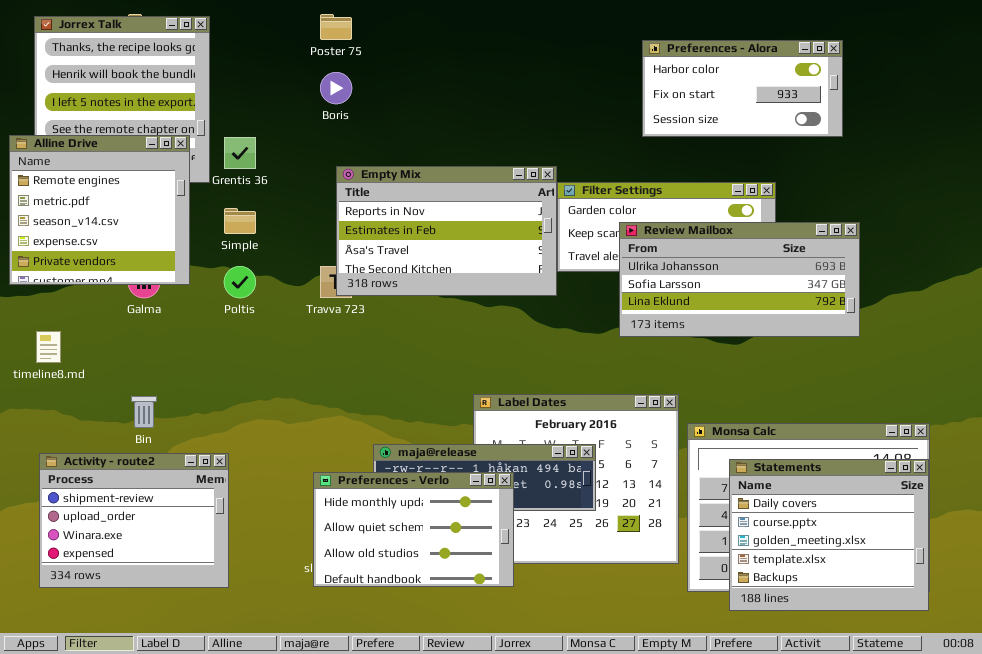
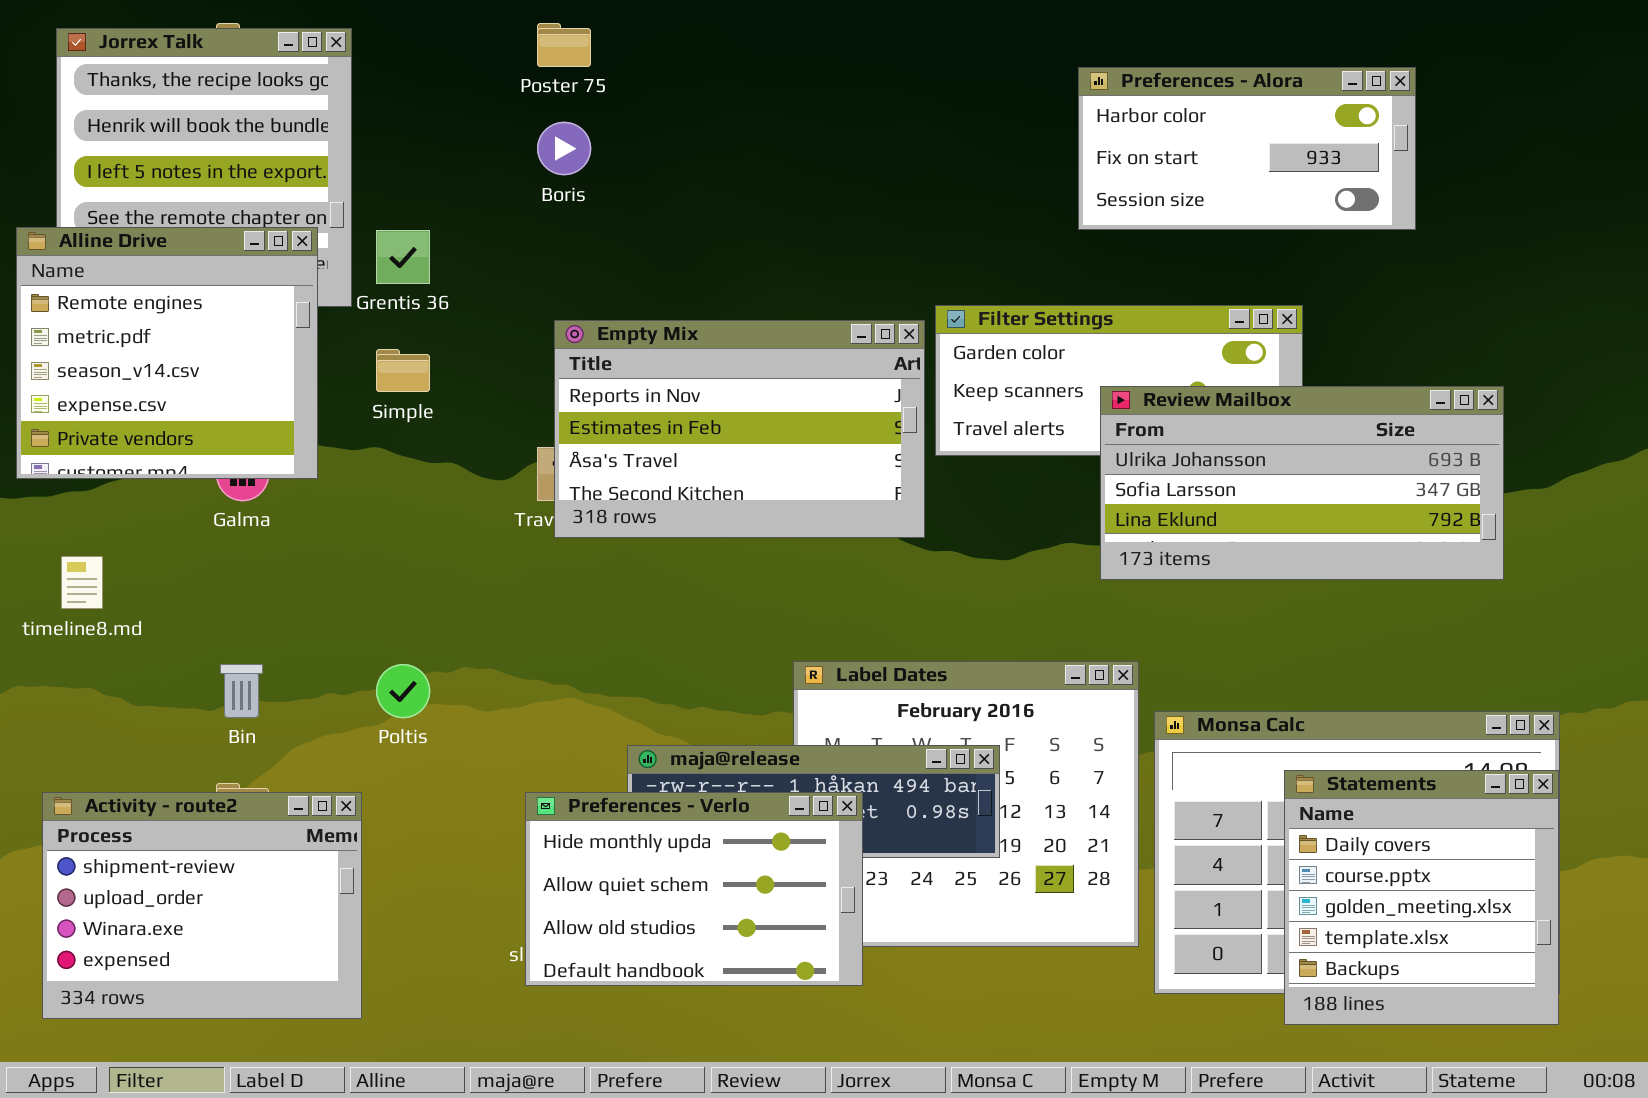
Empty Mix: [336,166,557,296] -> [554,320,925,538], moved
Review Mailbox: [619,222,860,337] -> [1100,386,1504,580], moved
Poltis: [224,266,256,298] -> [376,664,430,718], moved
Activity - route2: [39,453,229,588] -> [42,792,362,1019], moved
Statements: [729,459,929,611] -> [1284,770,1559,1025], resized

